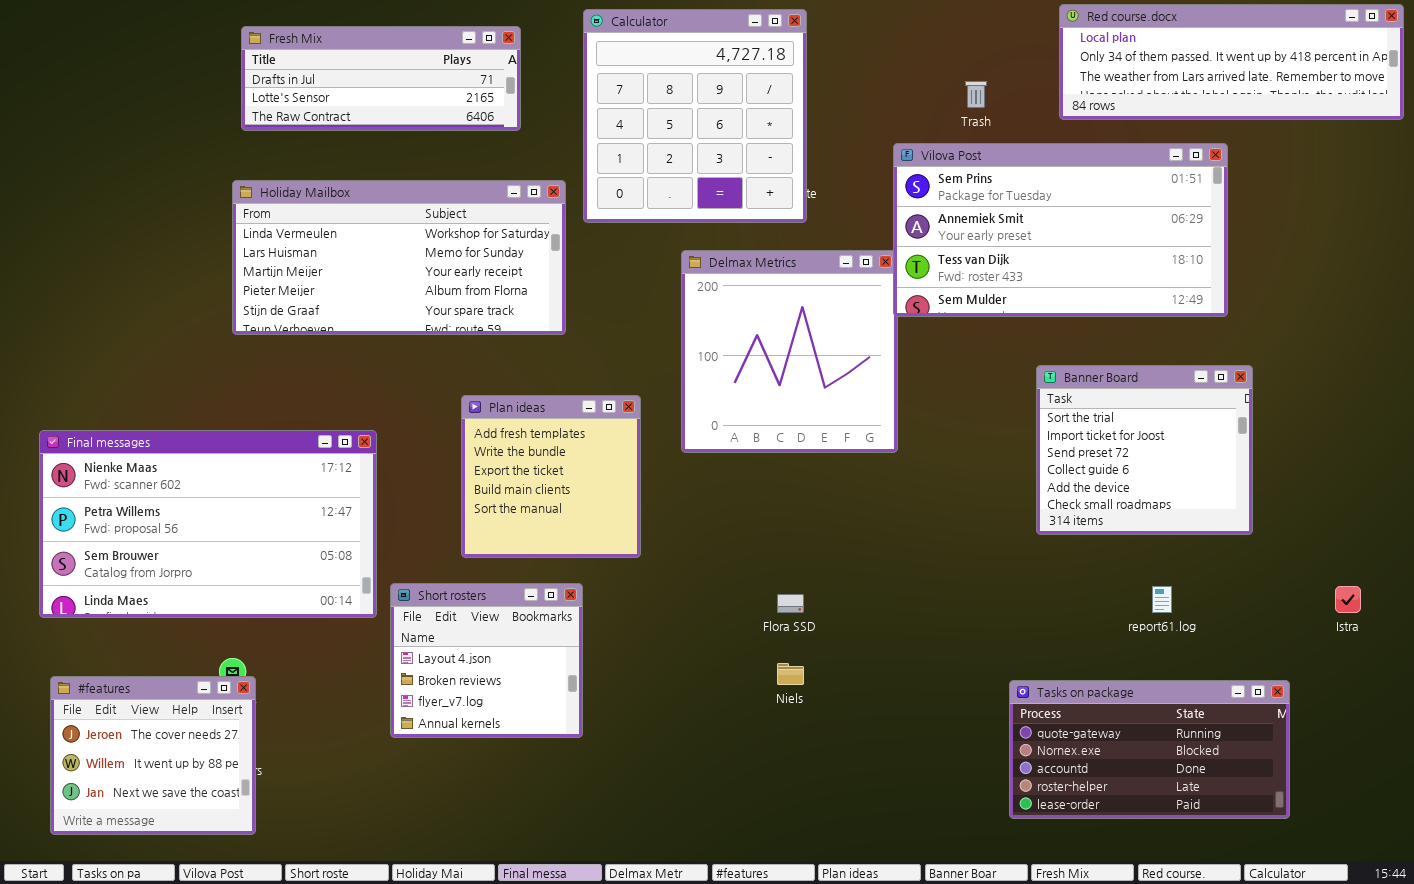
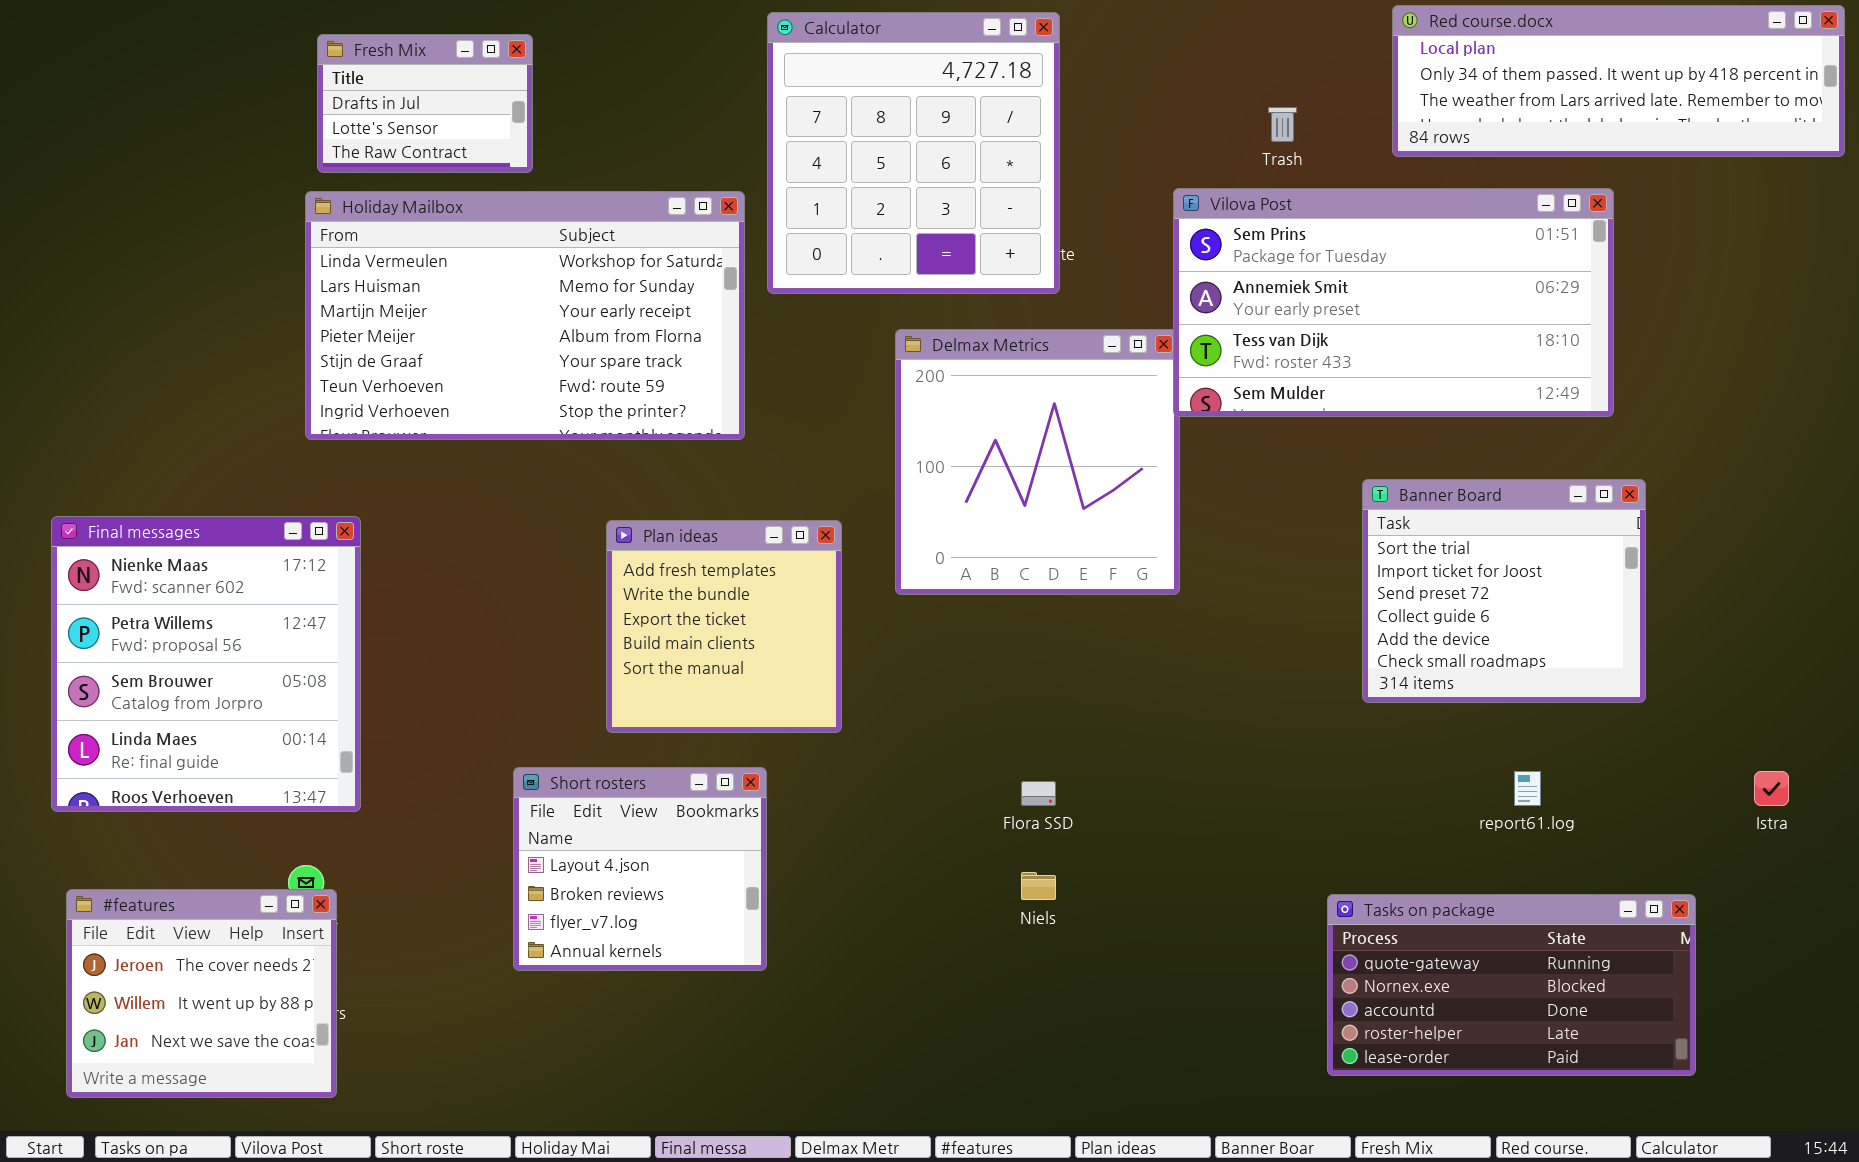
Fresh Mix: [241,26,521,131] -> [317,34,533,173], resized
Holiday Mailbox: [232,180,566,335] -> [305,191,745,440], resized
Final messages: [39,430,377,618] -> [51,516,361,812], resized

